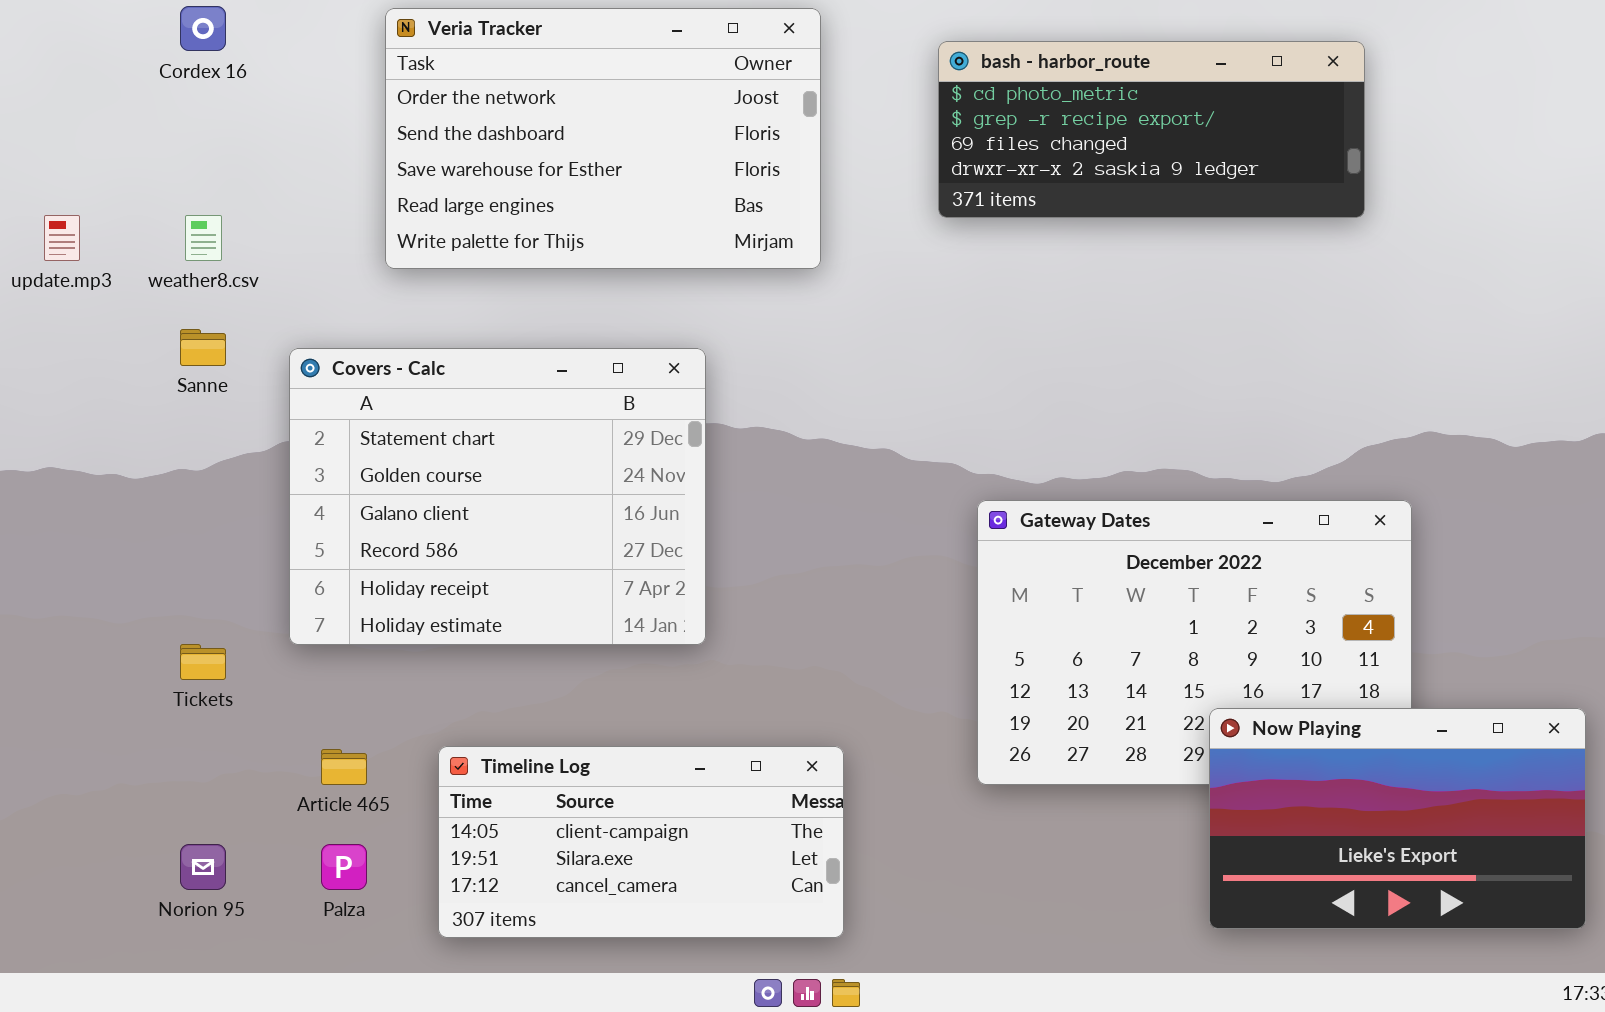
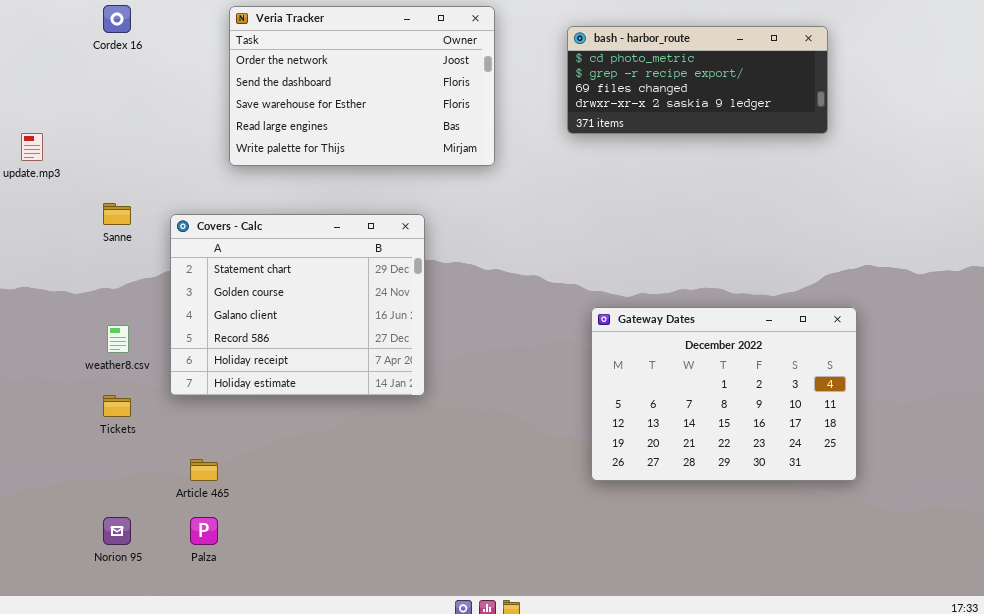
weather8.csv: [185,215,222,261] -> [107,325,129,353], moved
Now Playing: [1209,708,1586,929] -> none, closed
Timeline Log: [438,746,844,938] -> none, closed

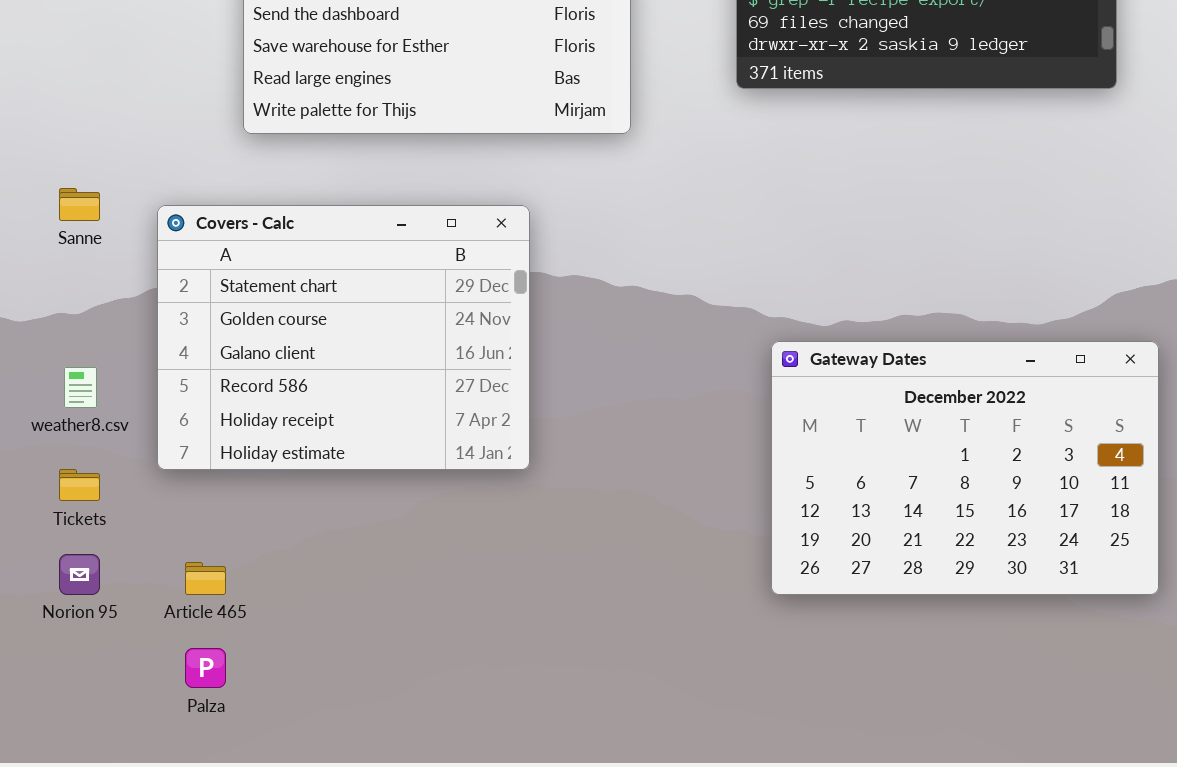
Norion 95: [103,517,131,545] -> [59,554,100,595], moved

